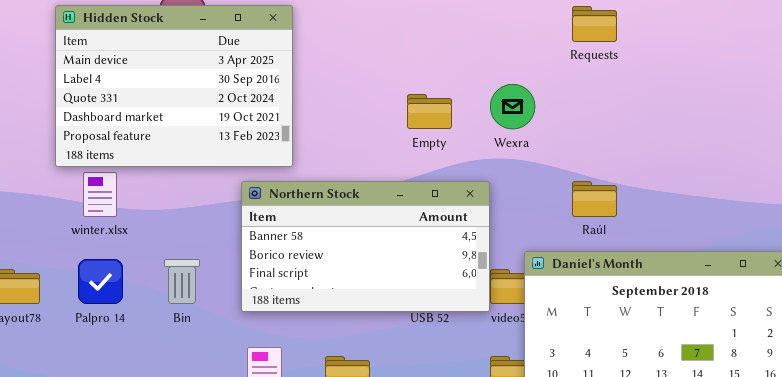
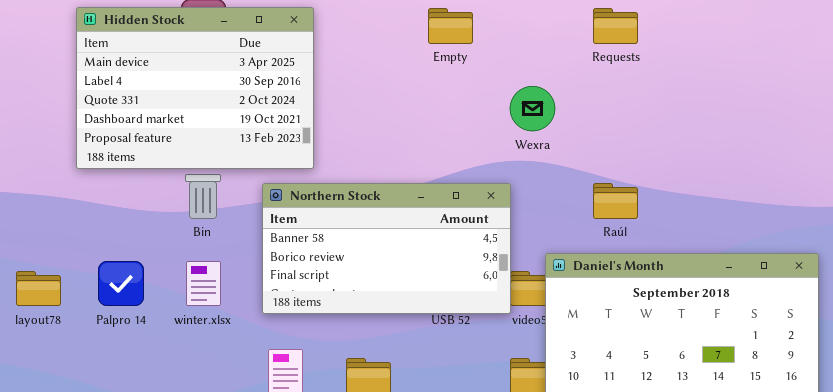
Empty: [407,94,452,129] -> [428,8,473,44], moved
winter.xlsx: [83,172,117,217] -> [186,261,221,306], moved
Bin: [164,259,200,304] -> [185,174,221,219], moved

